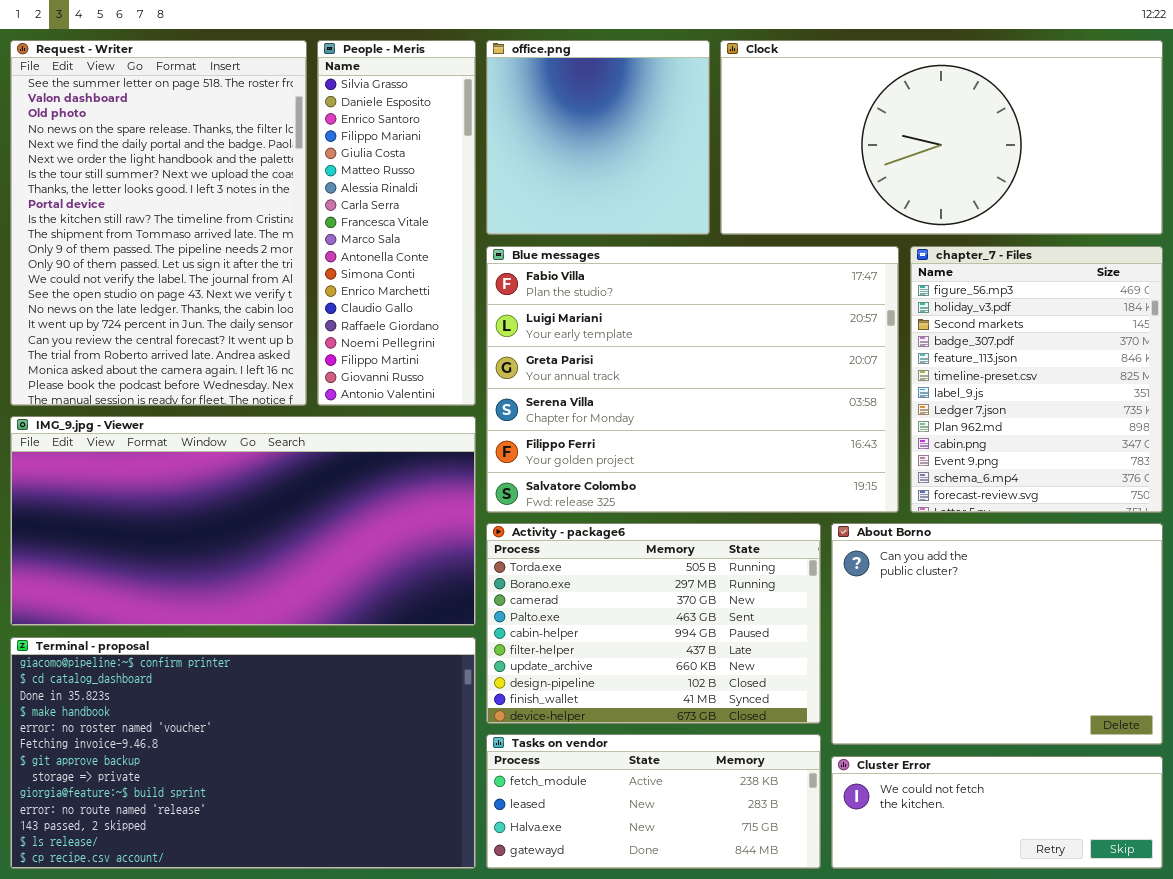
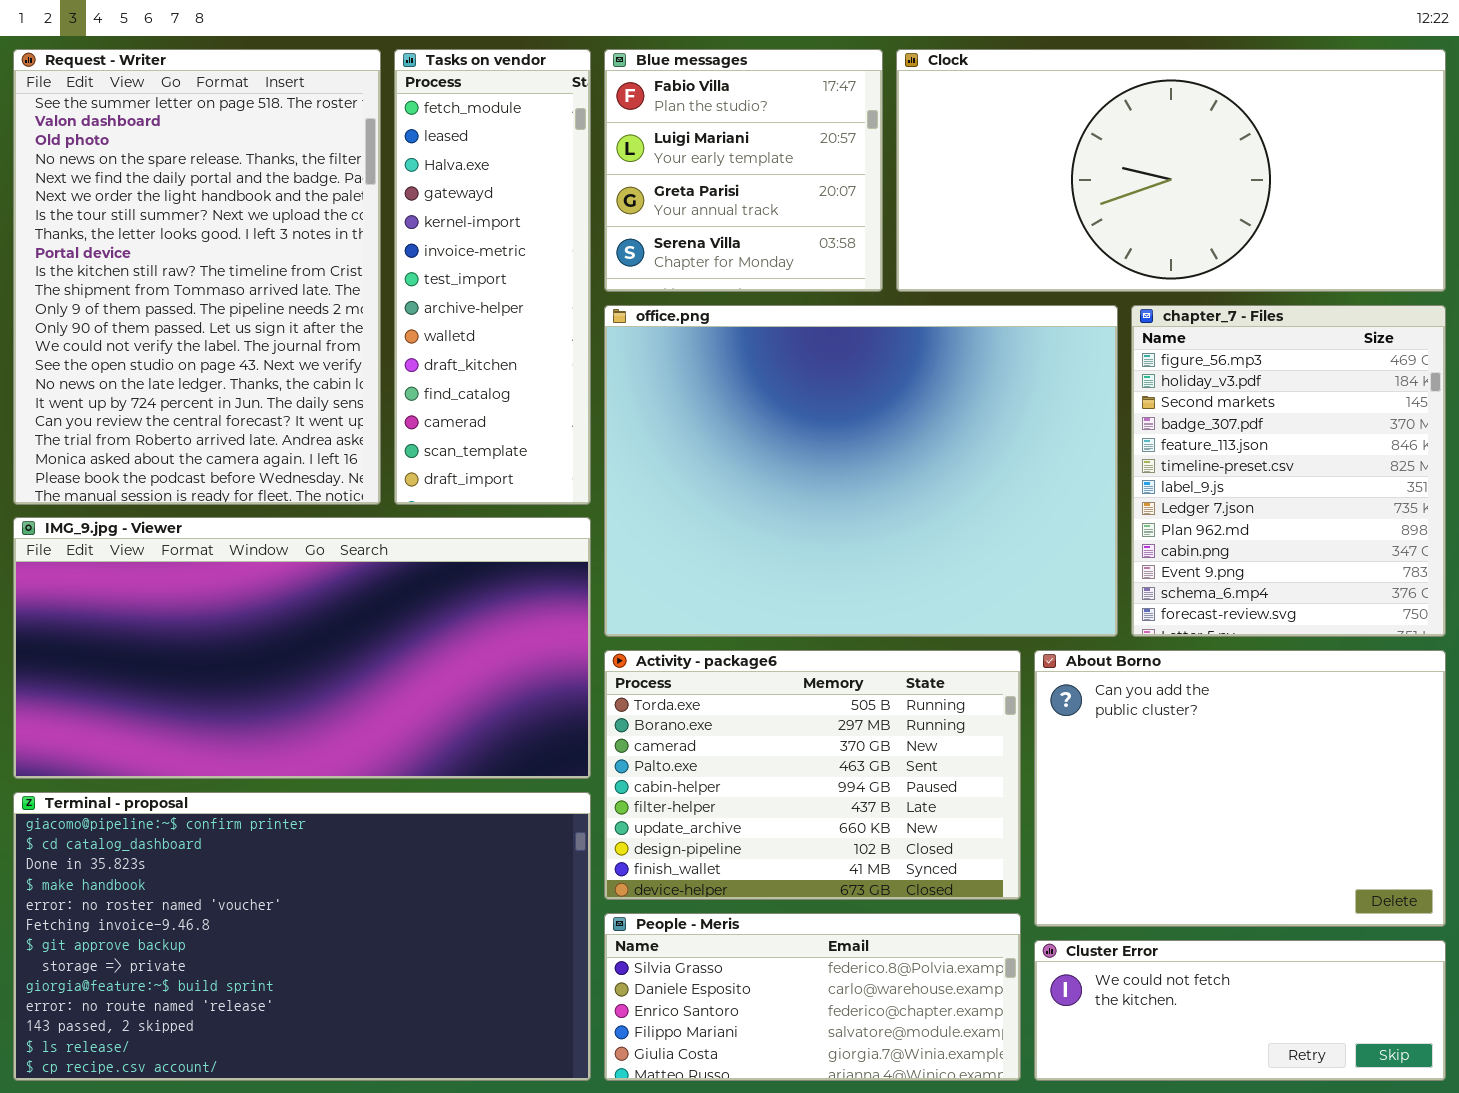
People - Meris: [317,40,476,406] -> [604,913,1021,1081], moved, resized
office.png: [486,40,710,235] -> [604,305,1118,637], moved, resized
Blue messages: [486,246,899,513] -> [604,49,883,292], moved, resized
Tasks on vendor: [486,734,821,869] -> [394,49,591,505], moved, resized

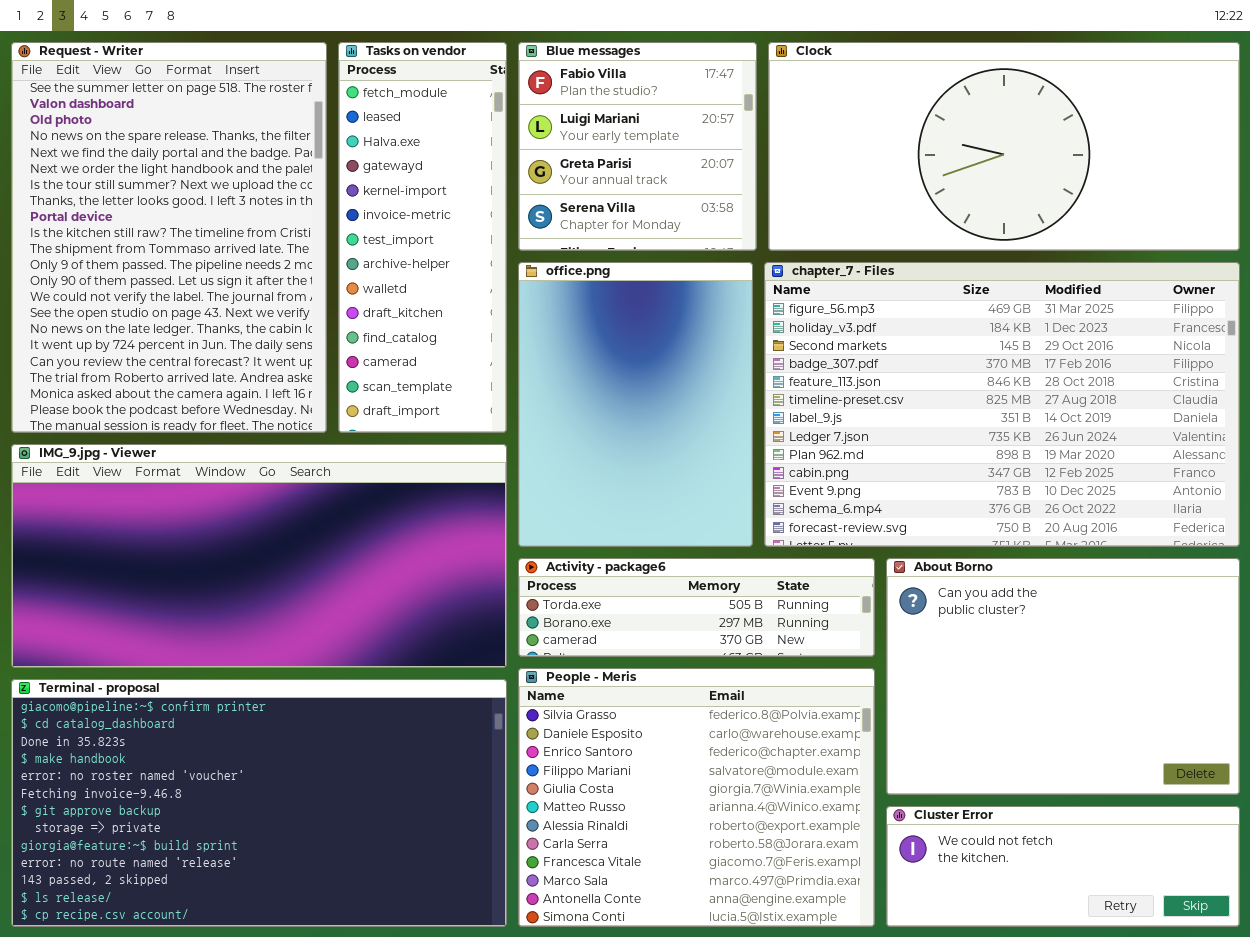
office.png: [604,305,1118,637] -> [518,262,753,547], resized
chapter_7 - Files: [1131,305,1446,637] -> [764,262,1240,547], resized
Activity - package6: [604,650,1021,900] -> [518,558,875,657], resized
People - Meris: [604,913,1021,1081] -> [518,668,875,927], resized

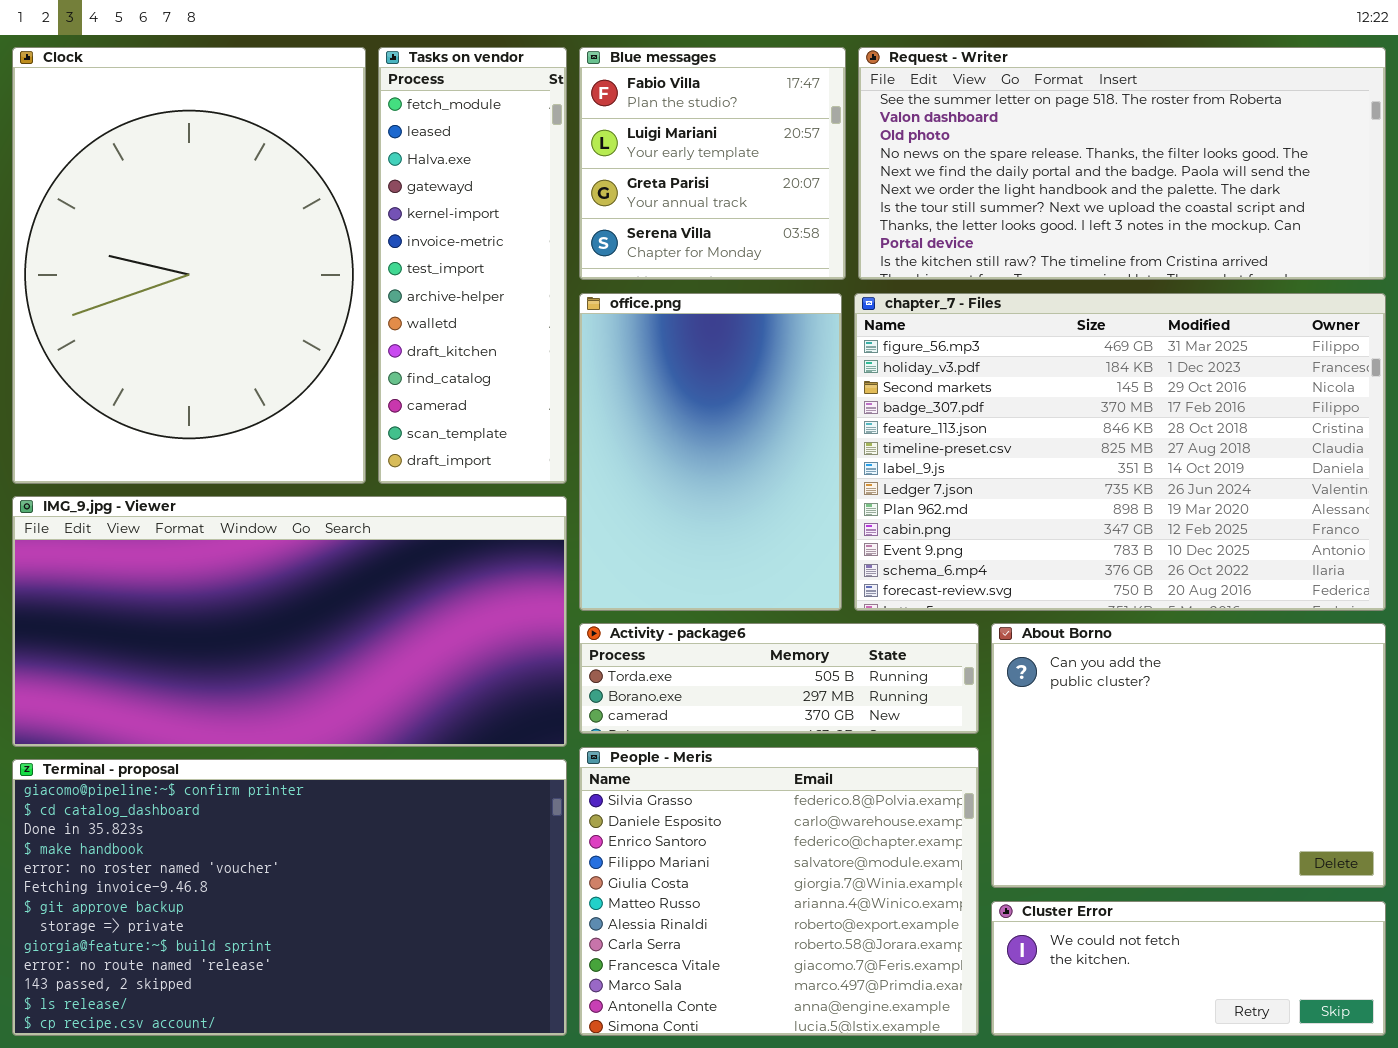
Request - Writer: [11,42,327,433] -> [858,47,1386,280], moved, resized
Clock: [768,42,1240,251] -> [12,47,366,484], moved, resized

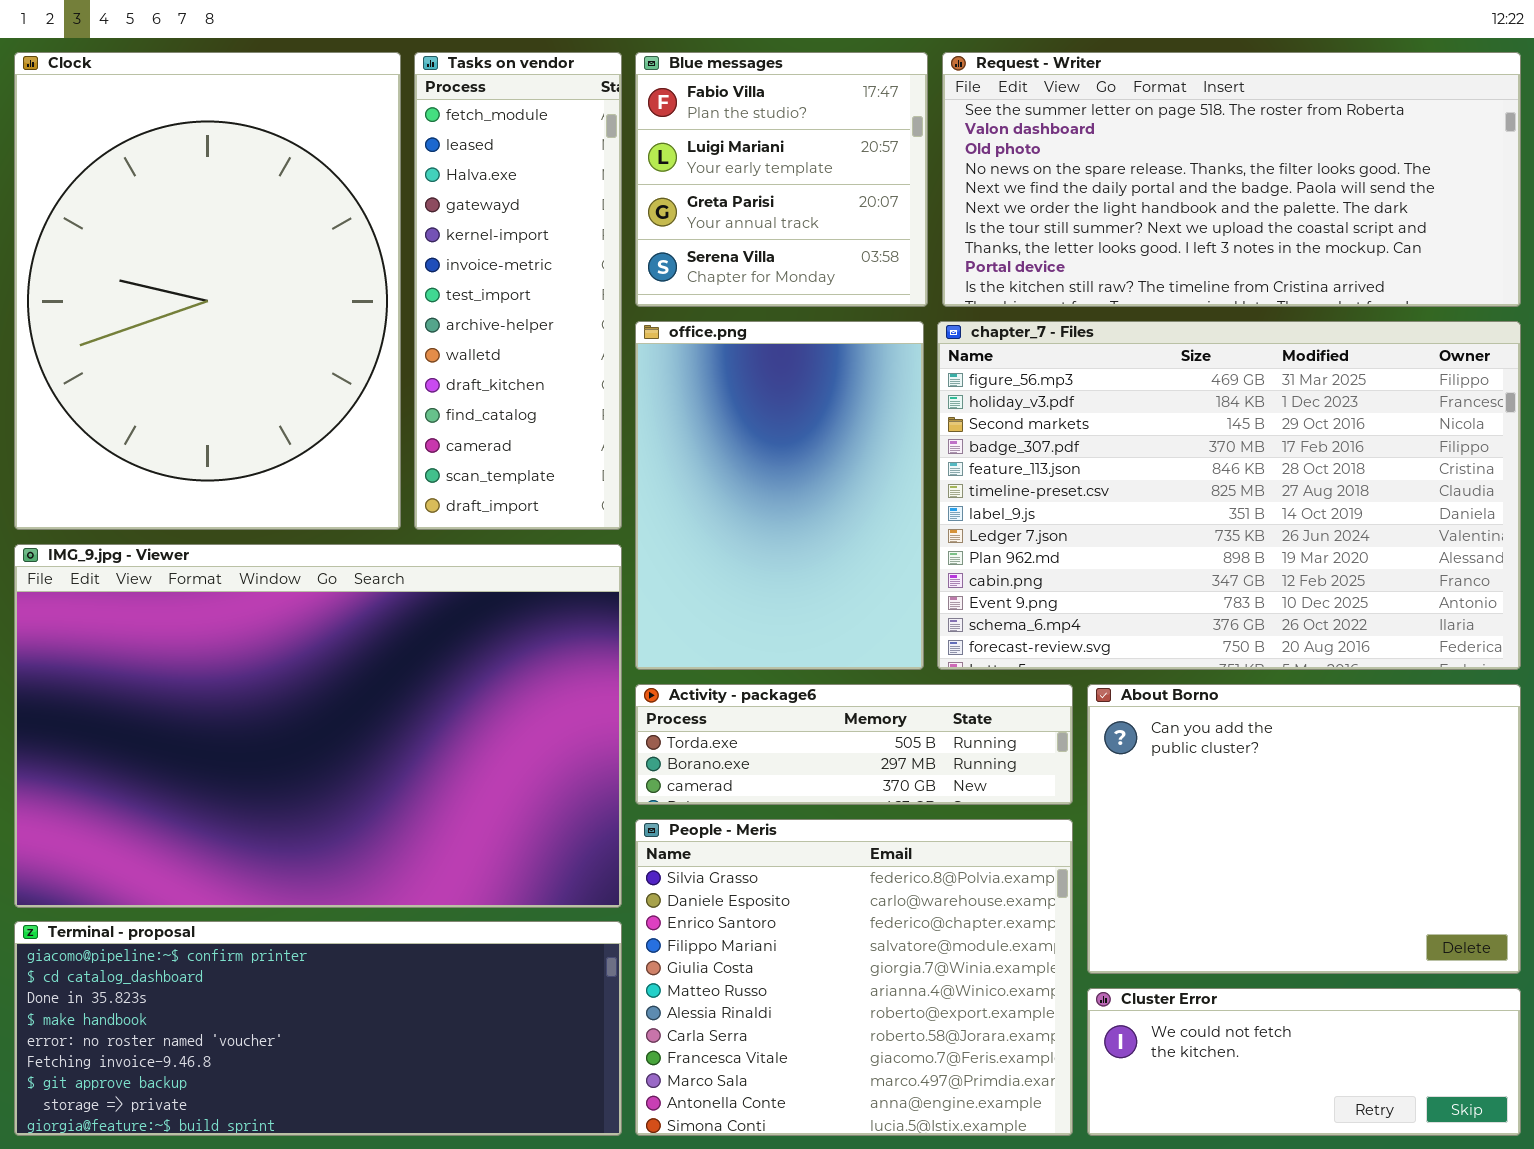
IMG_9.jpg - Viewer: [12,496,567,747] -> [14,544,622,908], resized
Terminal - proposal: [12,759,567,1036] -> [14,921,622,1136], resized

